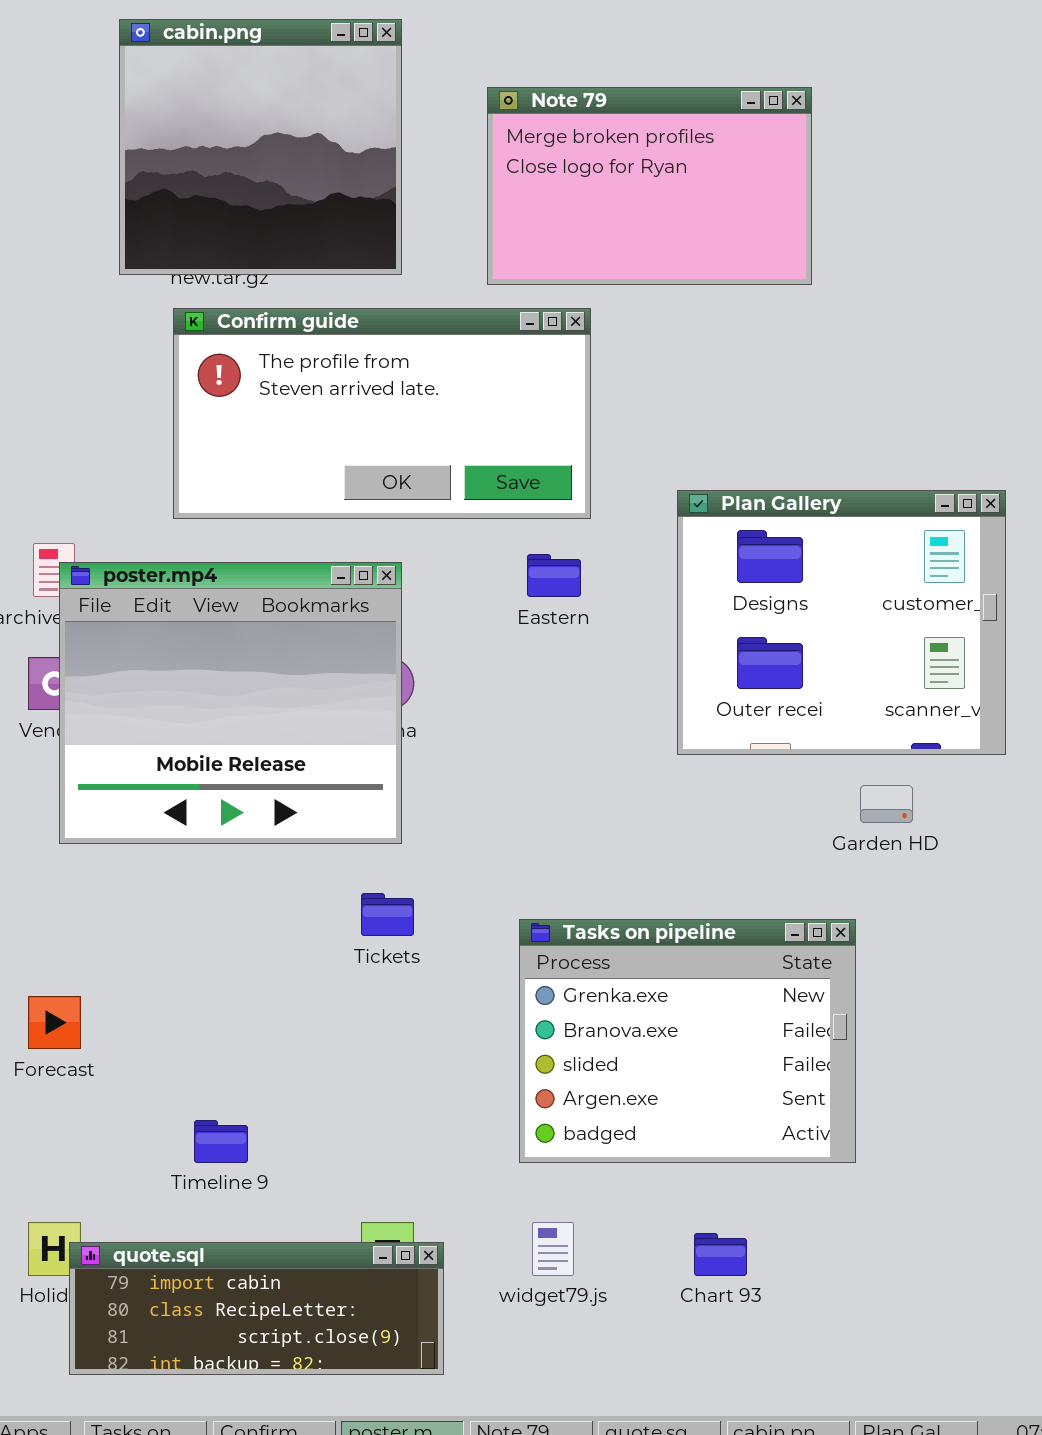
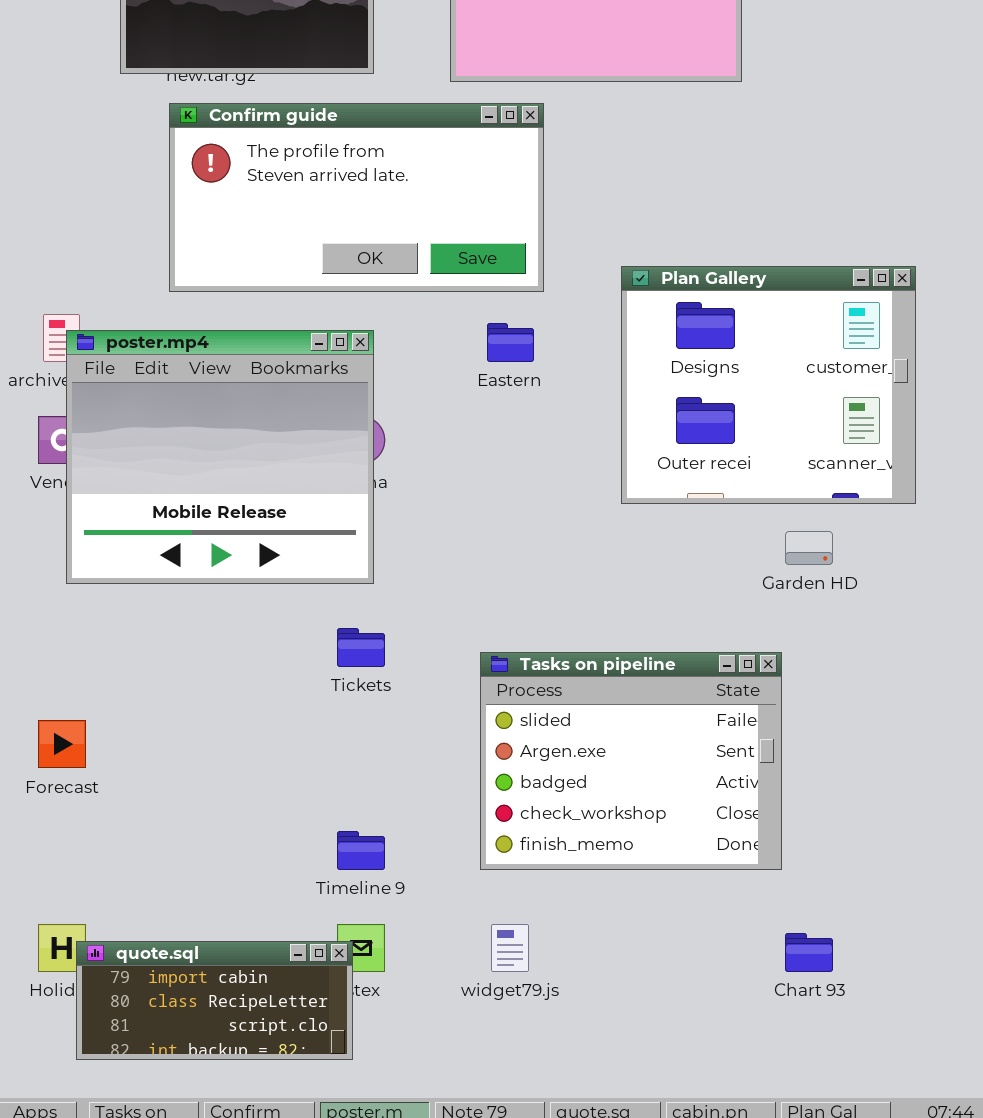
Tasks on pipeline: [519,919,856,1163] -> [480,652,782,870], scrolled down 2 rows
Timeline 9: [194,1120,248,1163] -> [337,831,385,870], moved
Chart 93: [694,1233,747,1276] -> [785,933,833,972], moved
quote.sql: [69,1242,444,1375] -> [76,941,353,1060], resized

